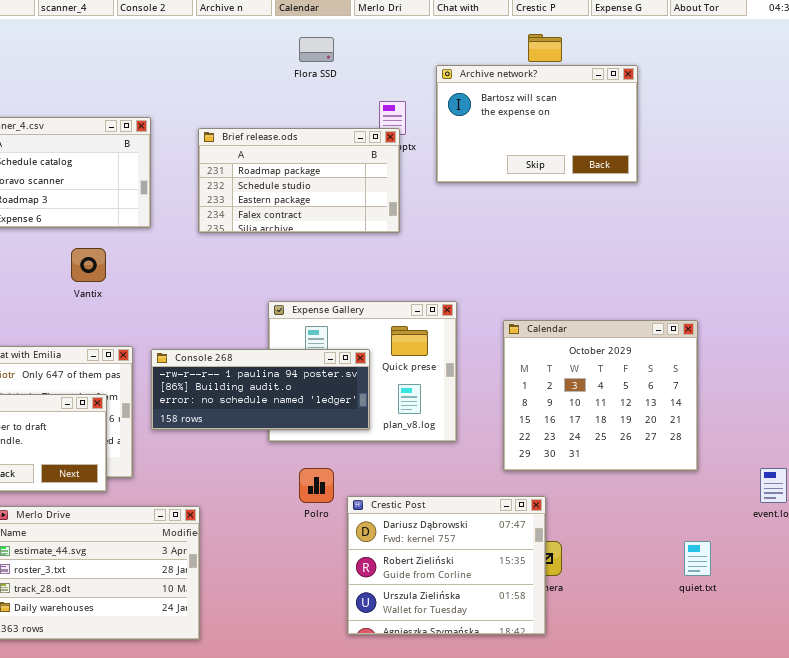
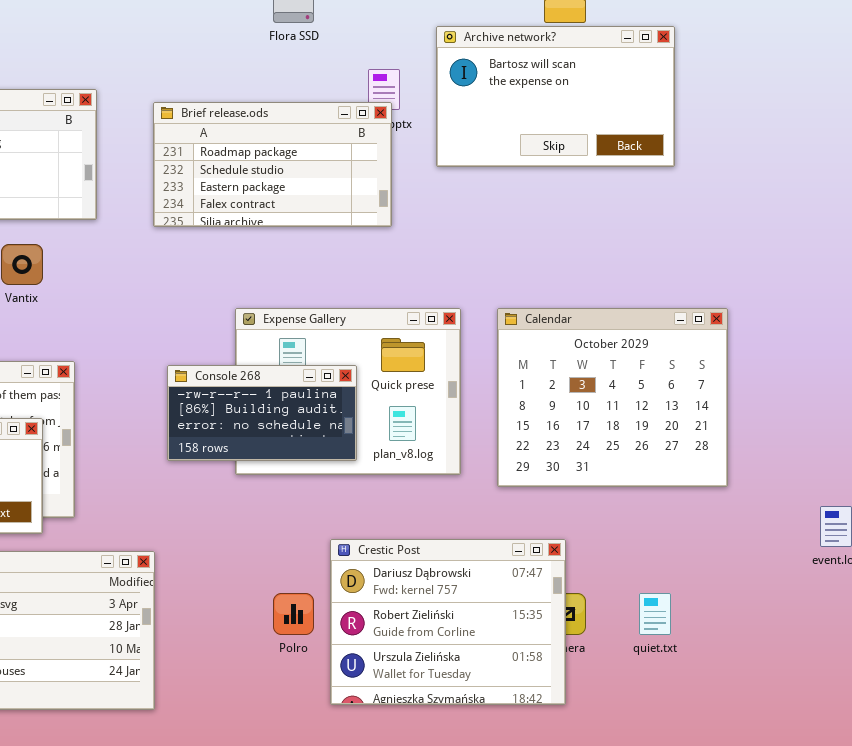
Calendar: [503,320,698,471] -> [497,308,728,487], moved
Console 268: [151,349,370,430] -> [167,365,357,461], resized
Polro: [299,468,334,503] -> [273,593,314,635], moved
quiet.txt: [684,541,711,576] -> [639,593,671,635], moved

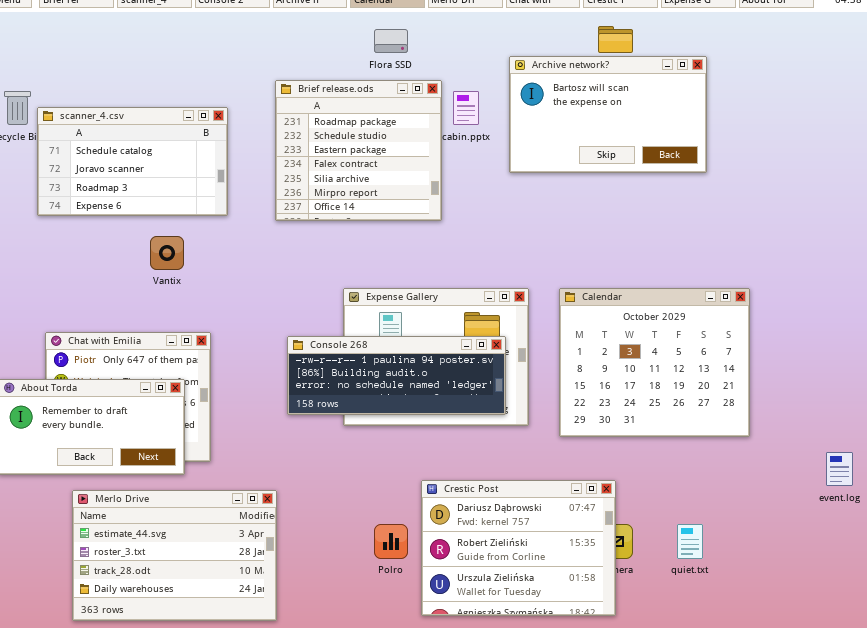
Brief release.ods: [153,102,392,227] -> [275,80,442,221], resized
Console 268: [167,365,357,461] -> [287,336,506,415], resized

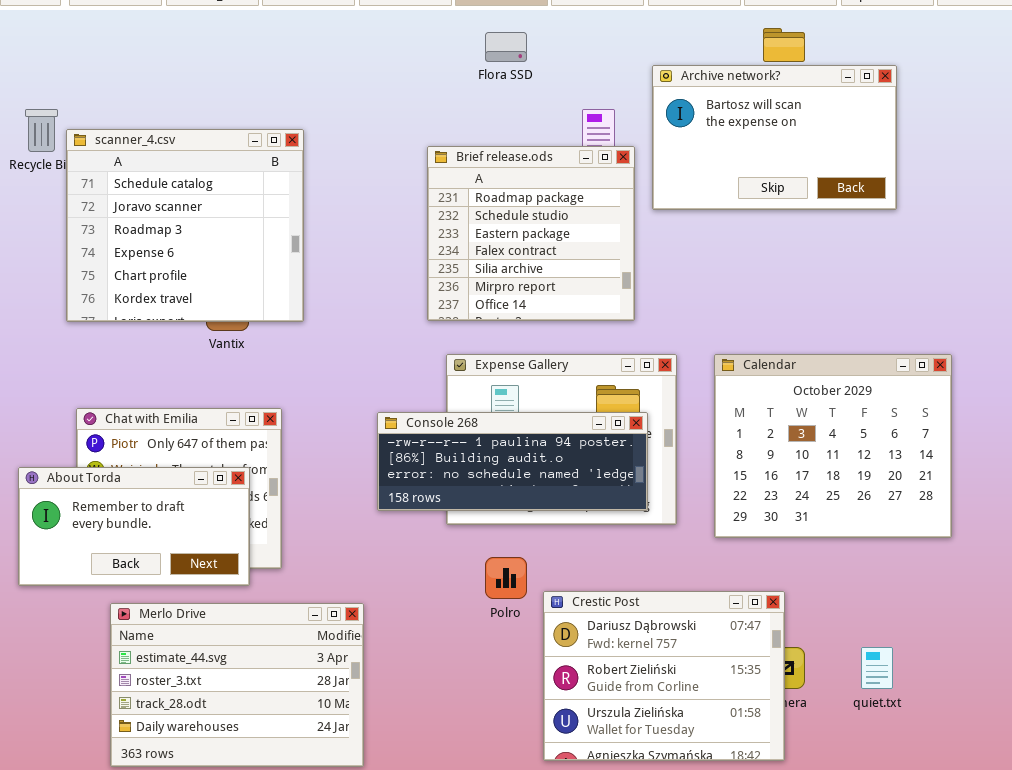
Brief release.ods: [275,80,442,221] -> [427,146,635,321], moved
scanner_4.csv: [37,107,228,216] -> [66,129,304,322], resized
Polro: [374,524,408,559] -> [485,557,527,599], moved

